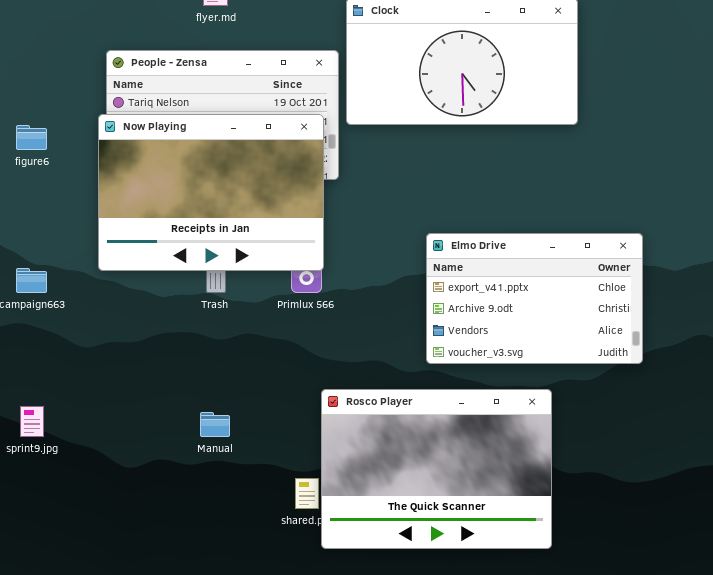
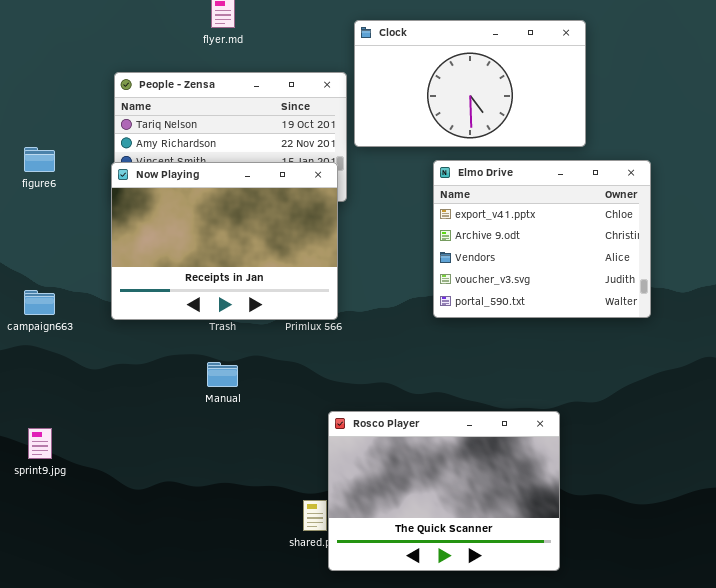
Now Playing: [98,114,324,271] -> [111,162,338,320], moved
Elmo Drive: [426,233,643,364] -> [433,160,651,318], moved, resized
Manual: [200,412,230,437] -> [207,362,238,387], moved

